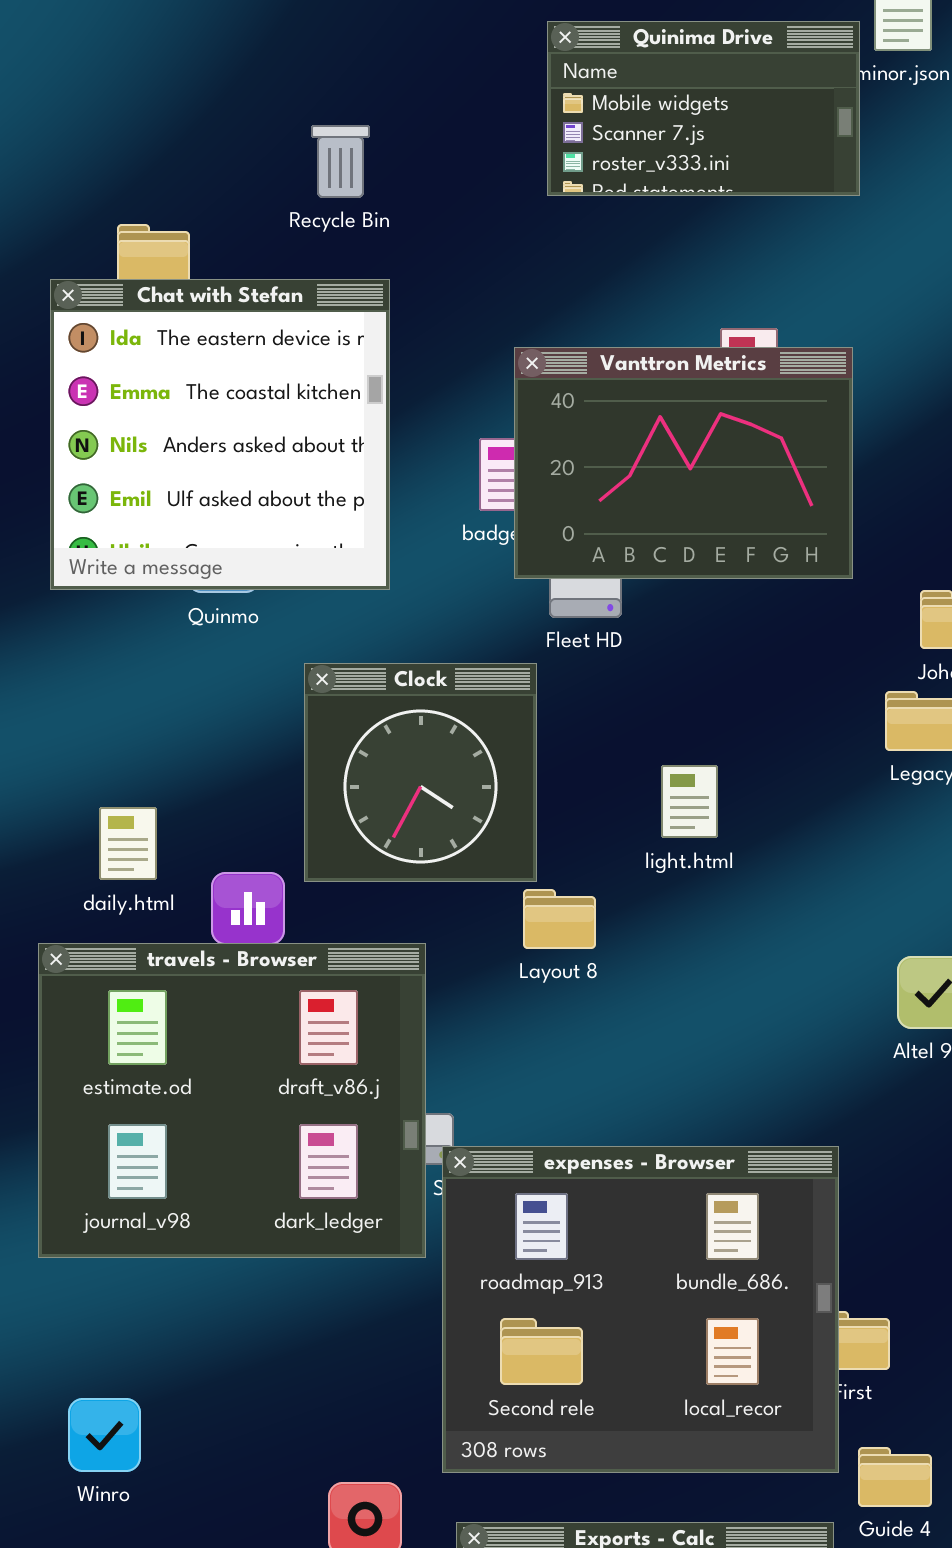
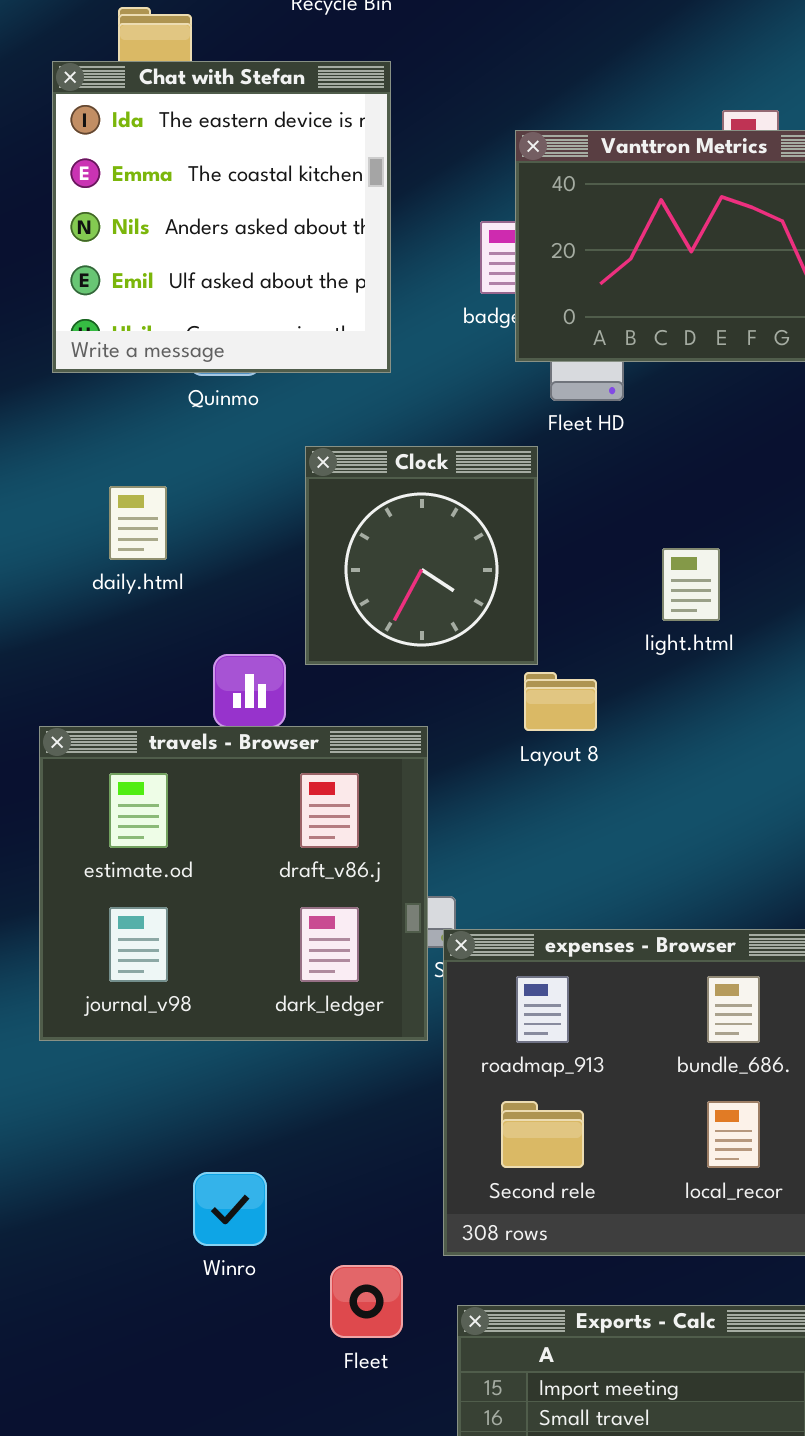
daily.html: [99,807,157,880] -> [109,486,167,560], moved
Winro: [68,1398,141,1472] -> [193,1172,267,1246], moved

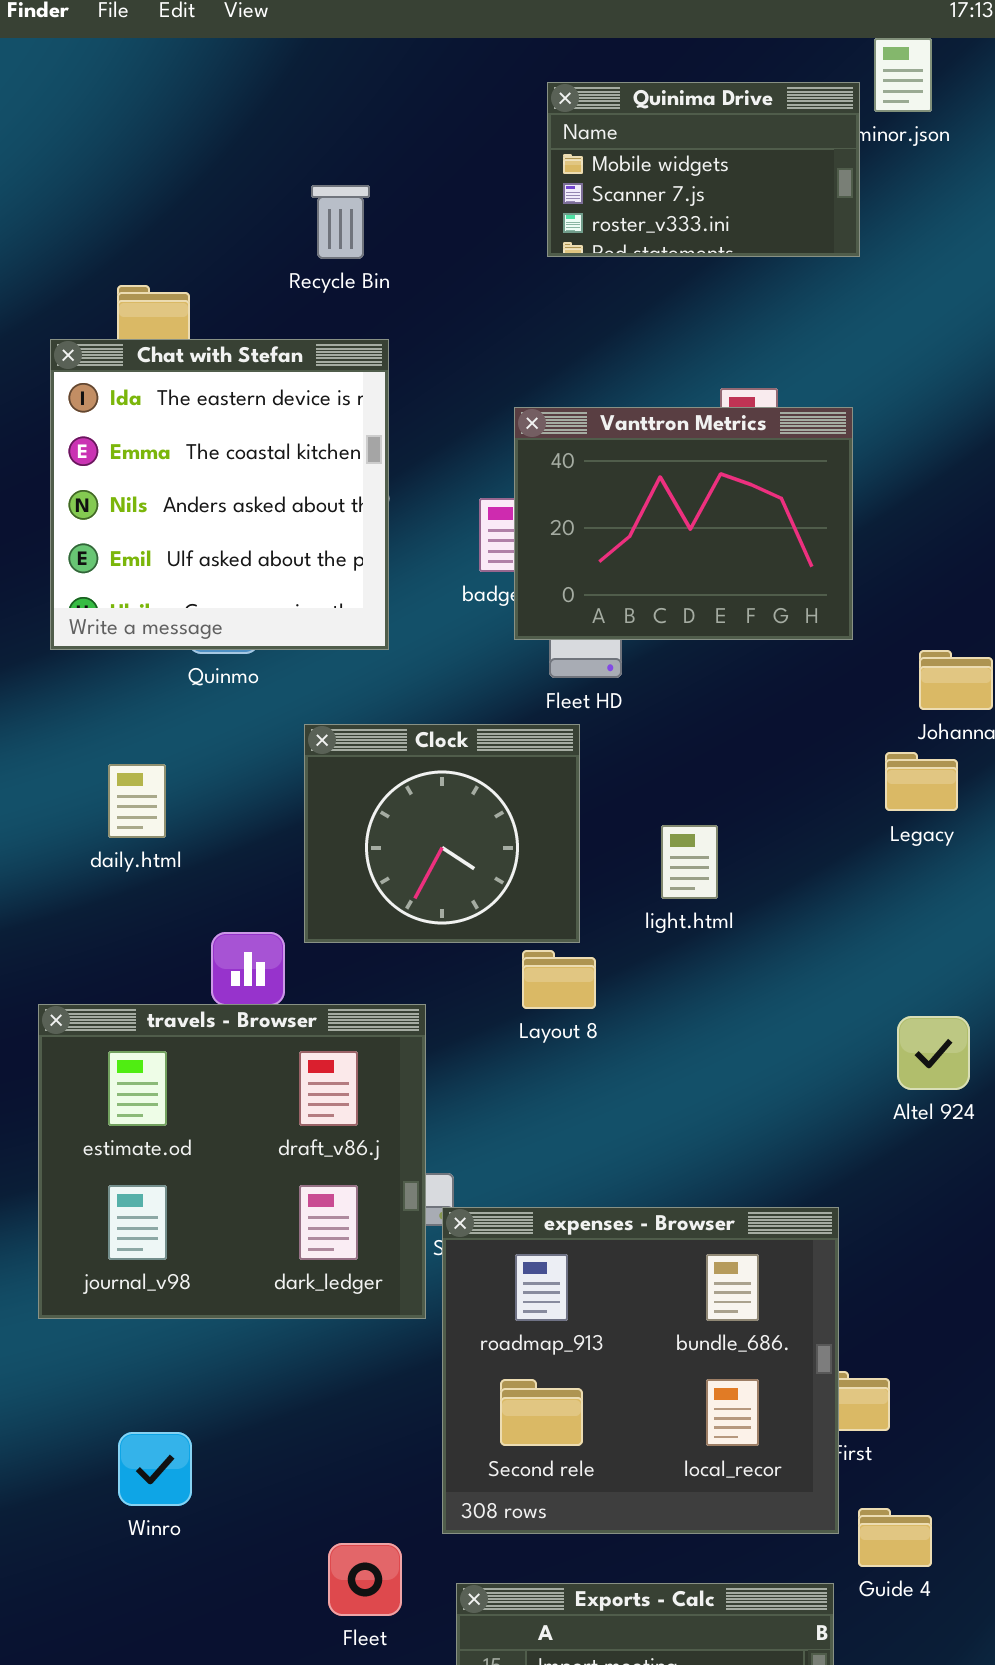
Clock: [305,446,538,665] -> [304,724,580,943], resized
Winro: [193,1172,267,1246] -> [118,1432,192,1506], moved

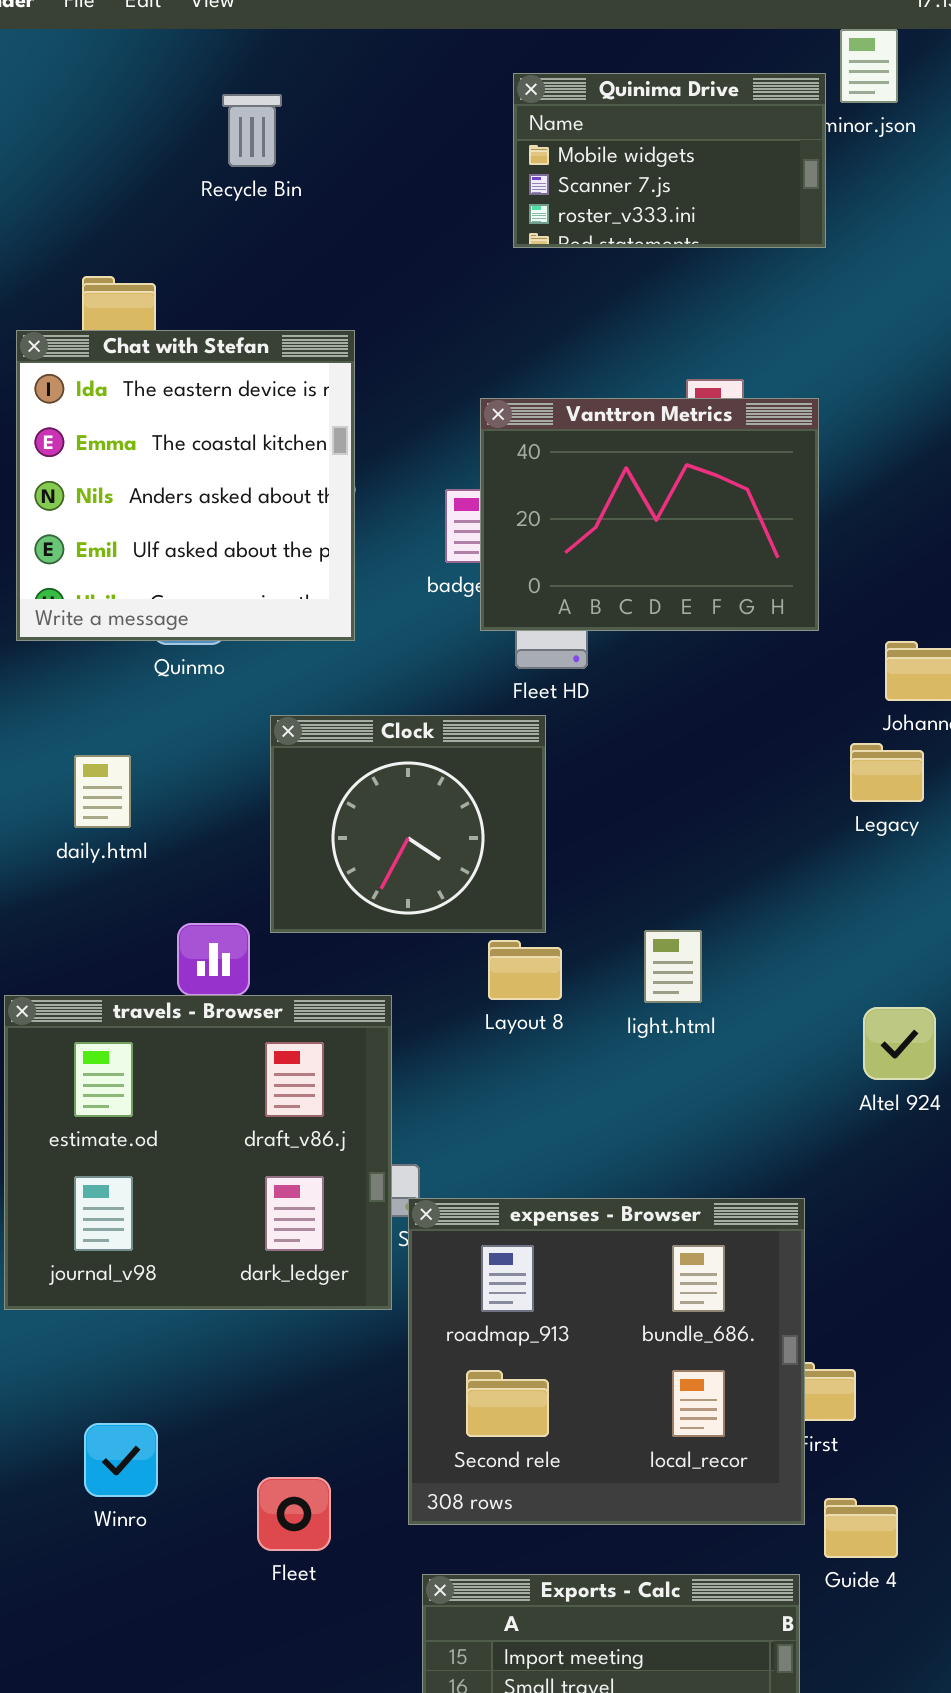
Recycle Bin: [311,185,370,259] -> [222,94,282,167], moved
light.html: [661,825,718,899] -> [644,930,702,1003], moved
Fleet: [328,1543,402,1616] -> [257,1477,331,1551], moved

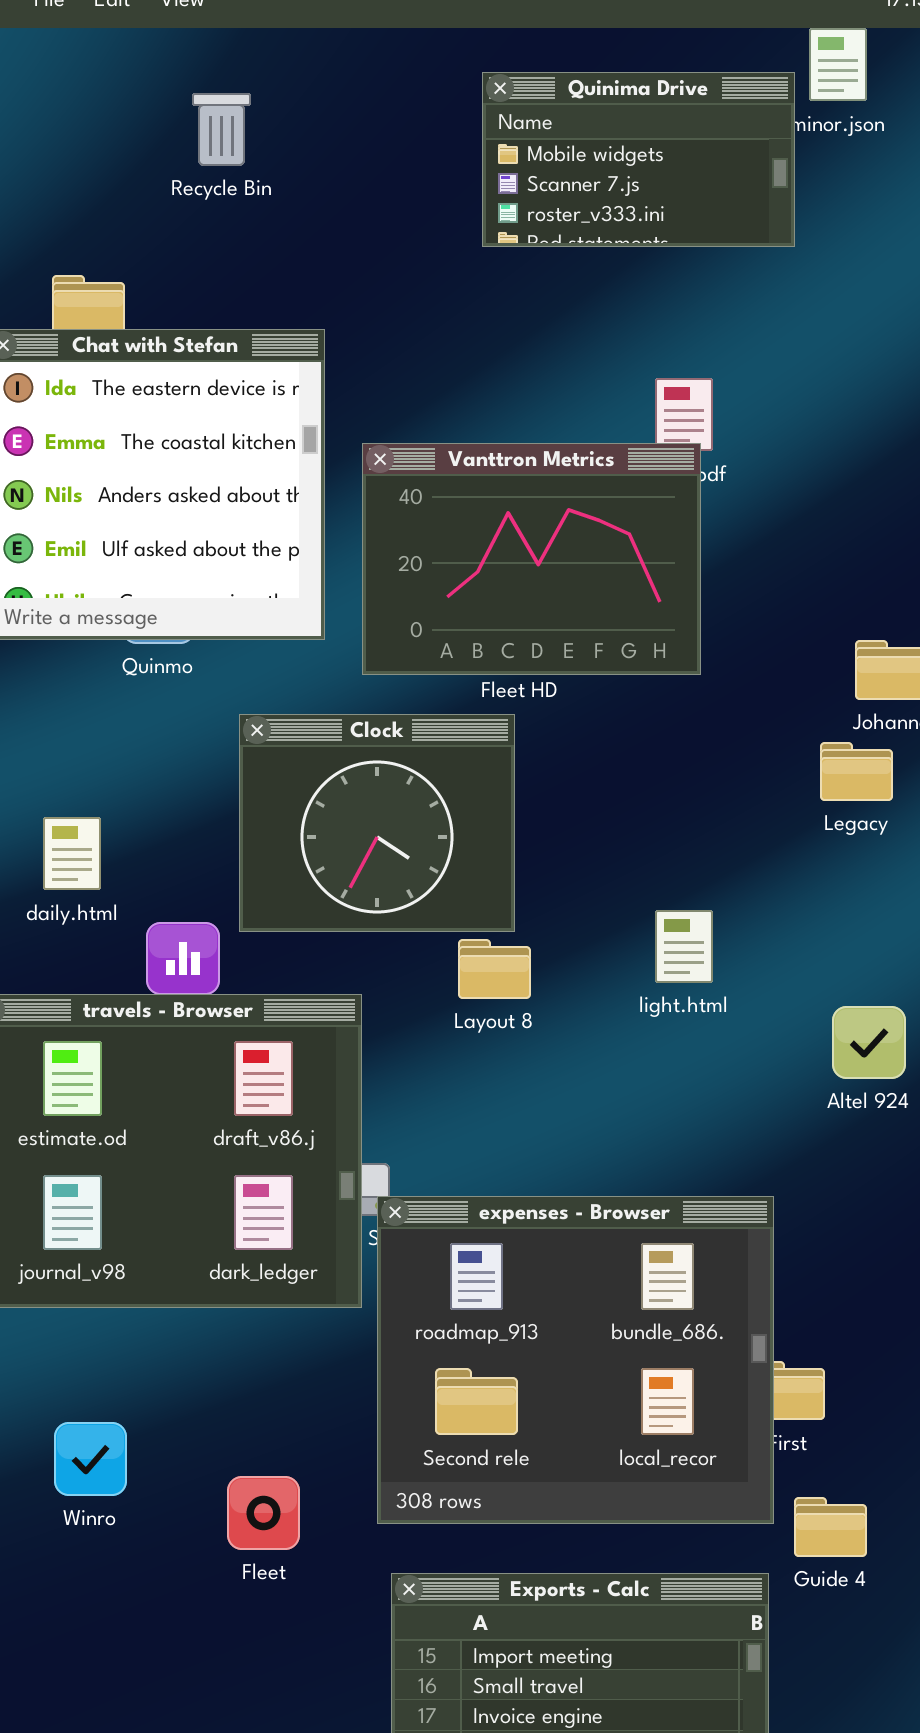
Vanttron Metrics: [480,398,819,631] -> [362,443,701,675], moved
daily.html: [74,755,131,828] -> [43,817,101,890], moved
light.html: [644,930,702,1003] -> [655,910,713,983], moved

